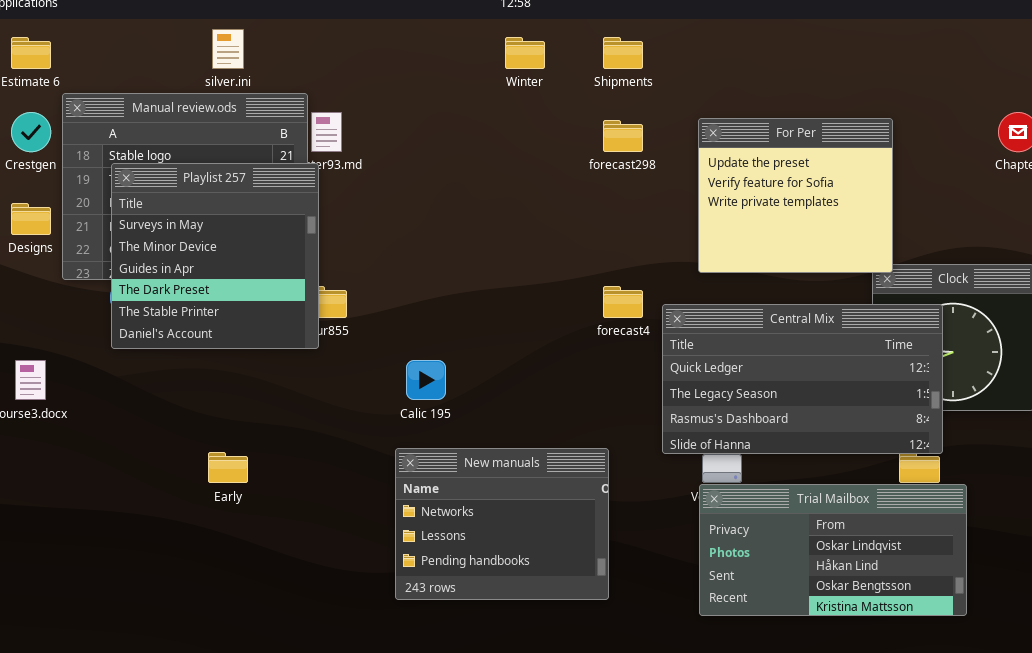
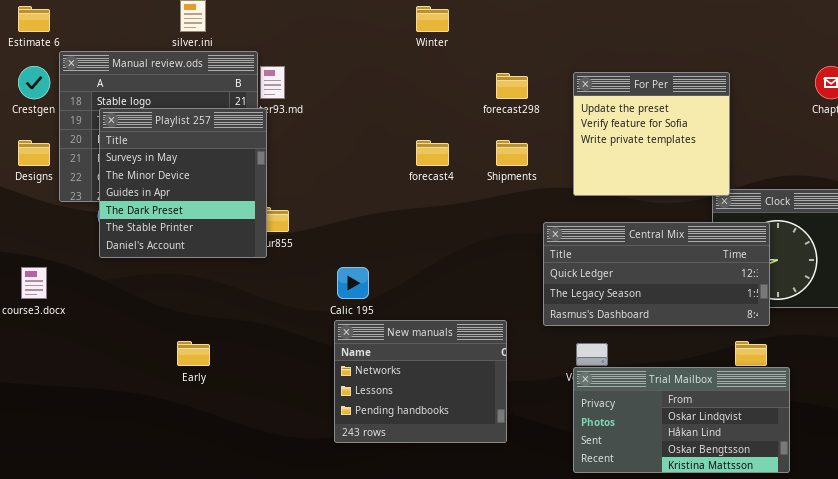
Shipments: [603,37,643,69] -> [496,140,528,166], moved
forecast4: [603,286,643,318] -> [416,140,449,166], moved
Central Mix: [662,304,943,454] -> [543,222,770,326], resized
New manuals: [395,448,609,600] -> [334,320,507,443], moved

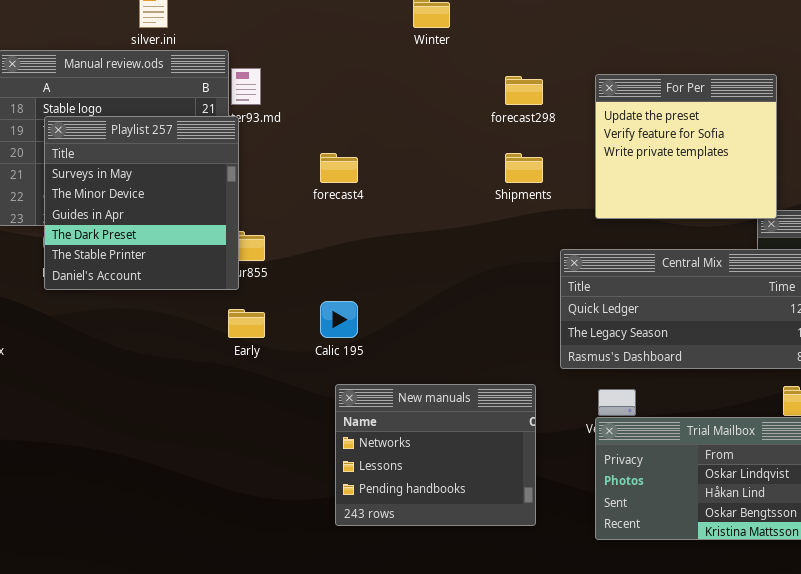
forecast4: [416,140,449,166] -> [320,153,358,183], moved
New manuals: [334,320,507,443] -> [335,384,536,526], moved
Early: [177,341,210,366] -> [228,309,265,338], moved

